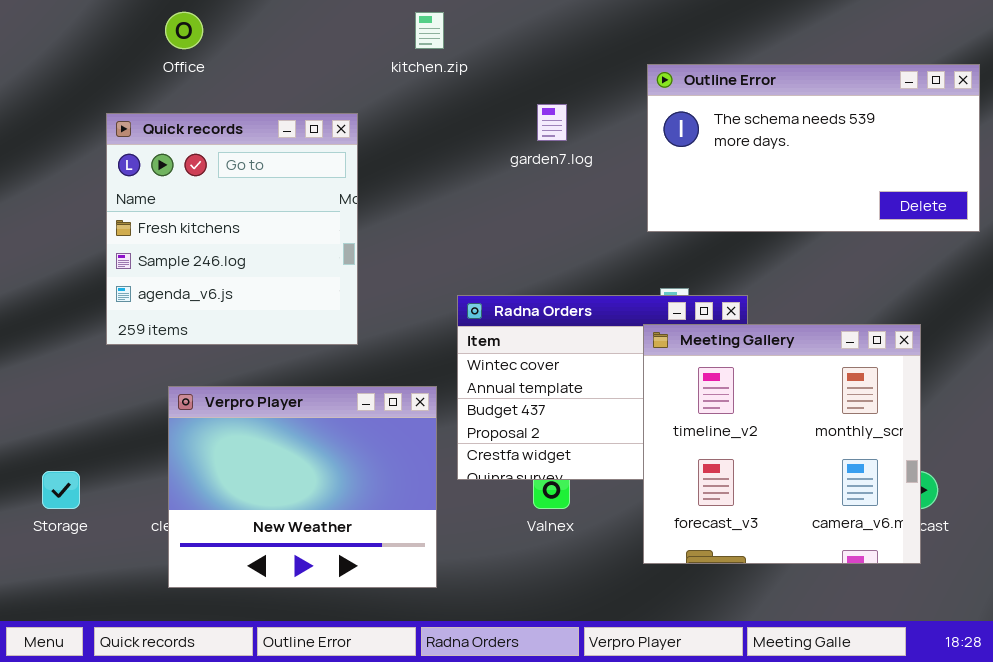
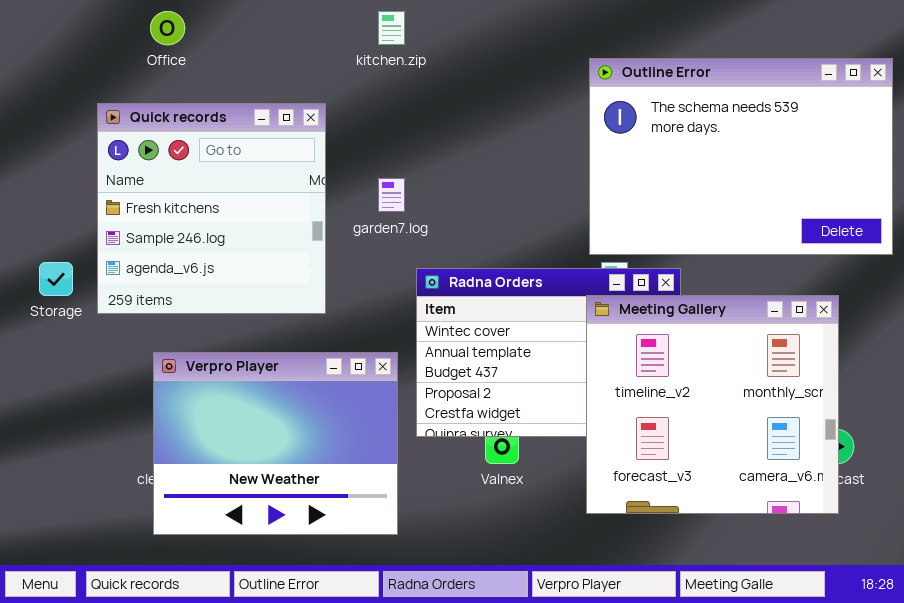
Outline Error: [647,64,980,232] -> [589,58,893,255], resized
garden7.log: [537,104,567,141] -> [378,178,405,212], moved
Storage: [42,471,80,509] -> [39,262,73,296], moved

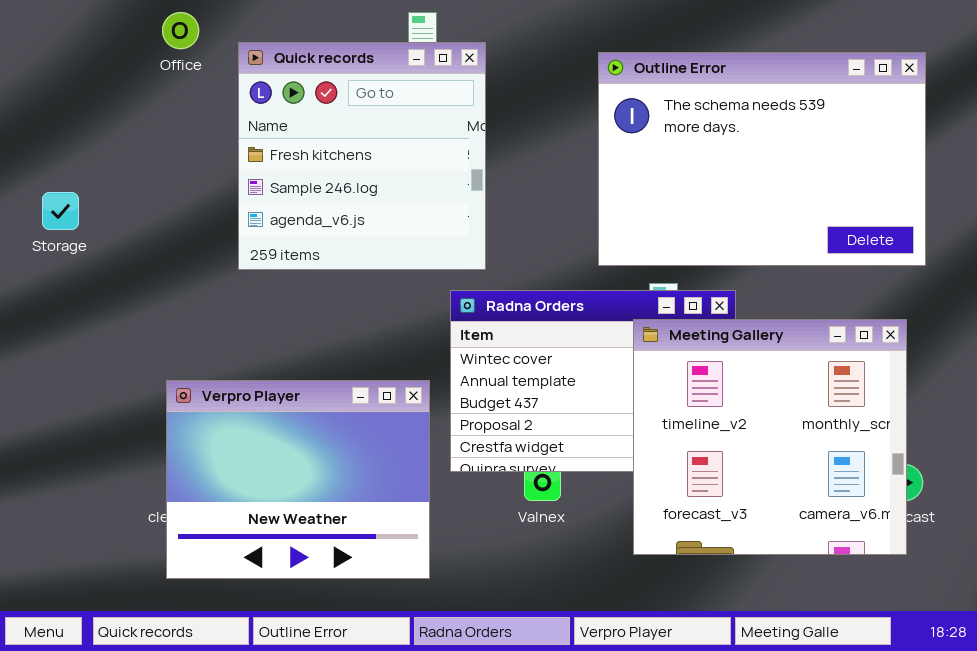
Outline Error: [589,58,893,255] -> [598,52,926,266], moved
Quick records: [97,103,326,314] -> [238,42,486,270], moved
Storage: [39,262,73,296] -> [42,192,79,230], moved

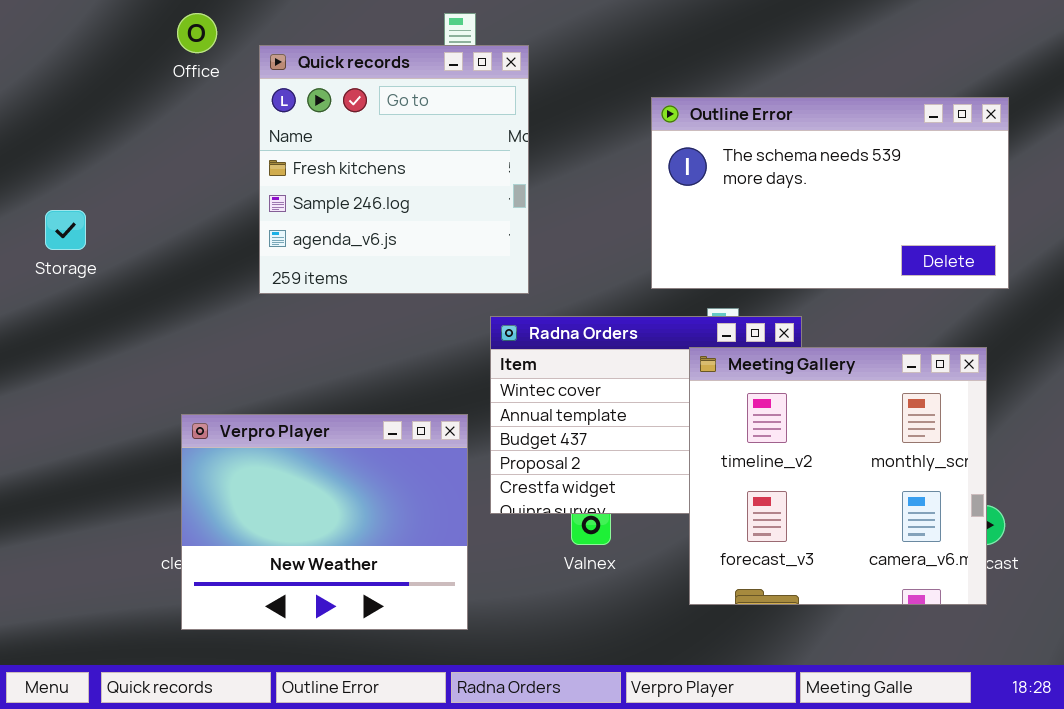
Outline Error: [598,52,926,266] -> [651,97,1009,289], resized

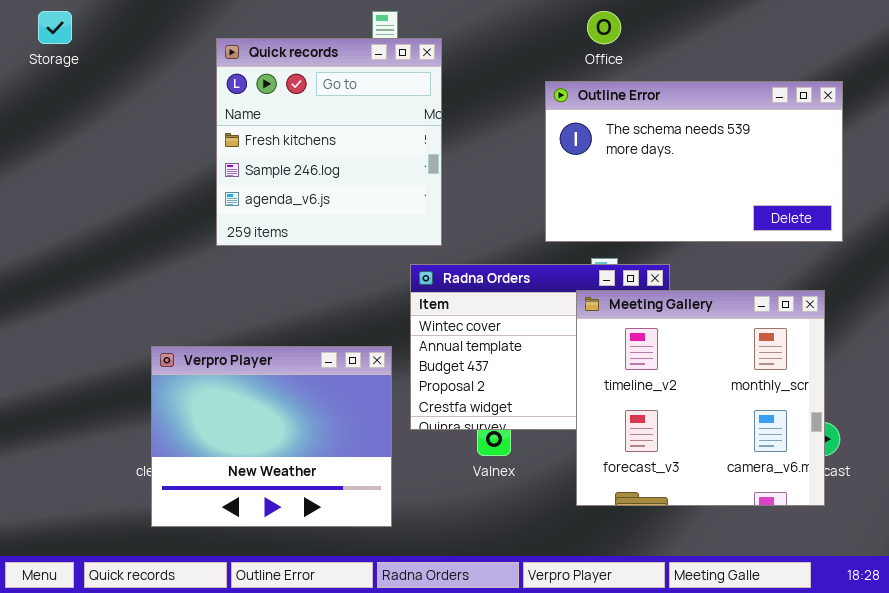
Office: [177,13,217,53] -> [587,11,621,44], moved
Storage: [45,210,86,250] -> [38,11,72,44], moved

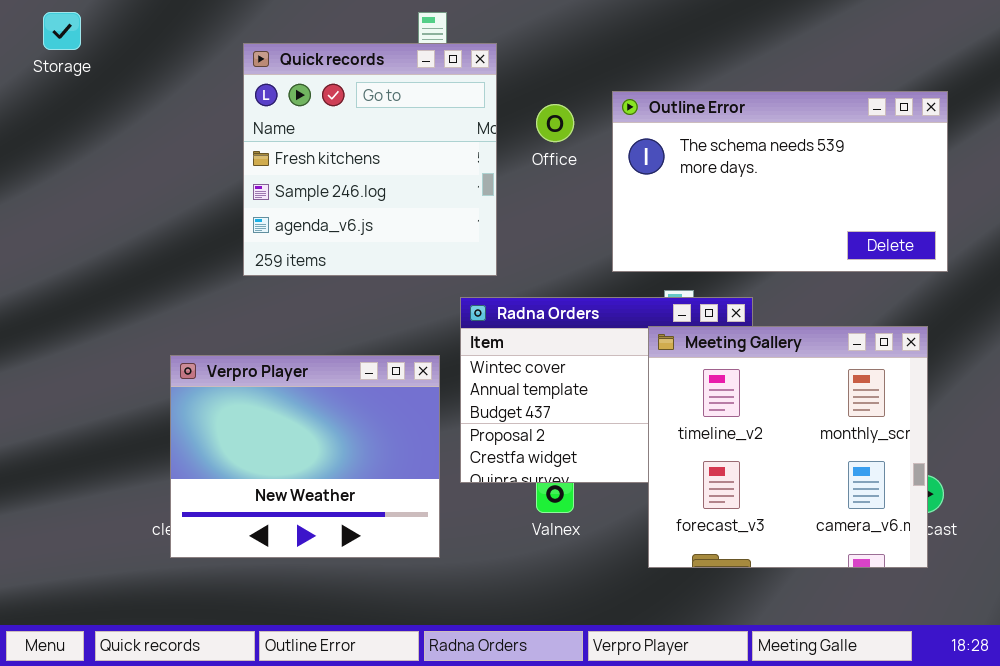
Office: [587,11,621,44] -> [536,104,574,142], moved
Verpro Player: [151,346,392,527] -> [170,355,440,558], moved

